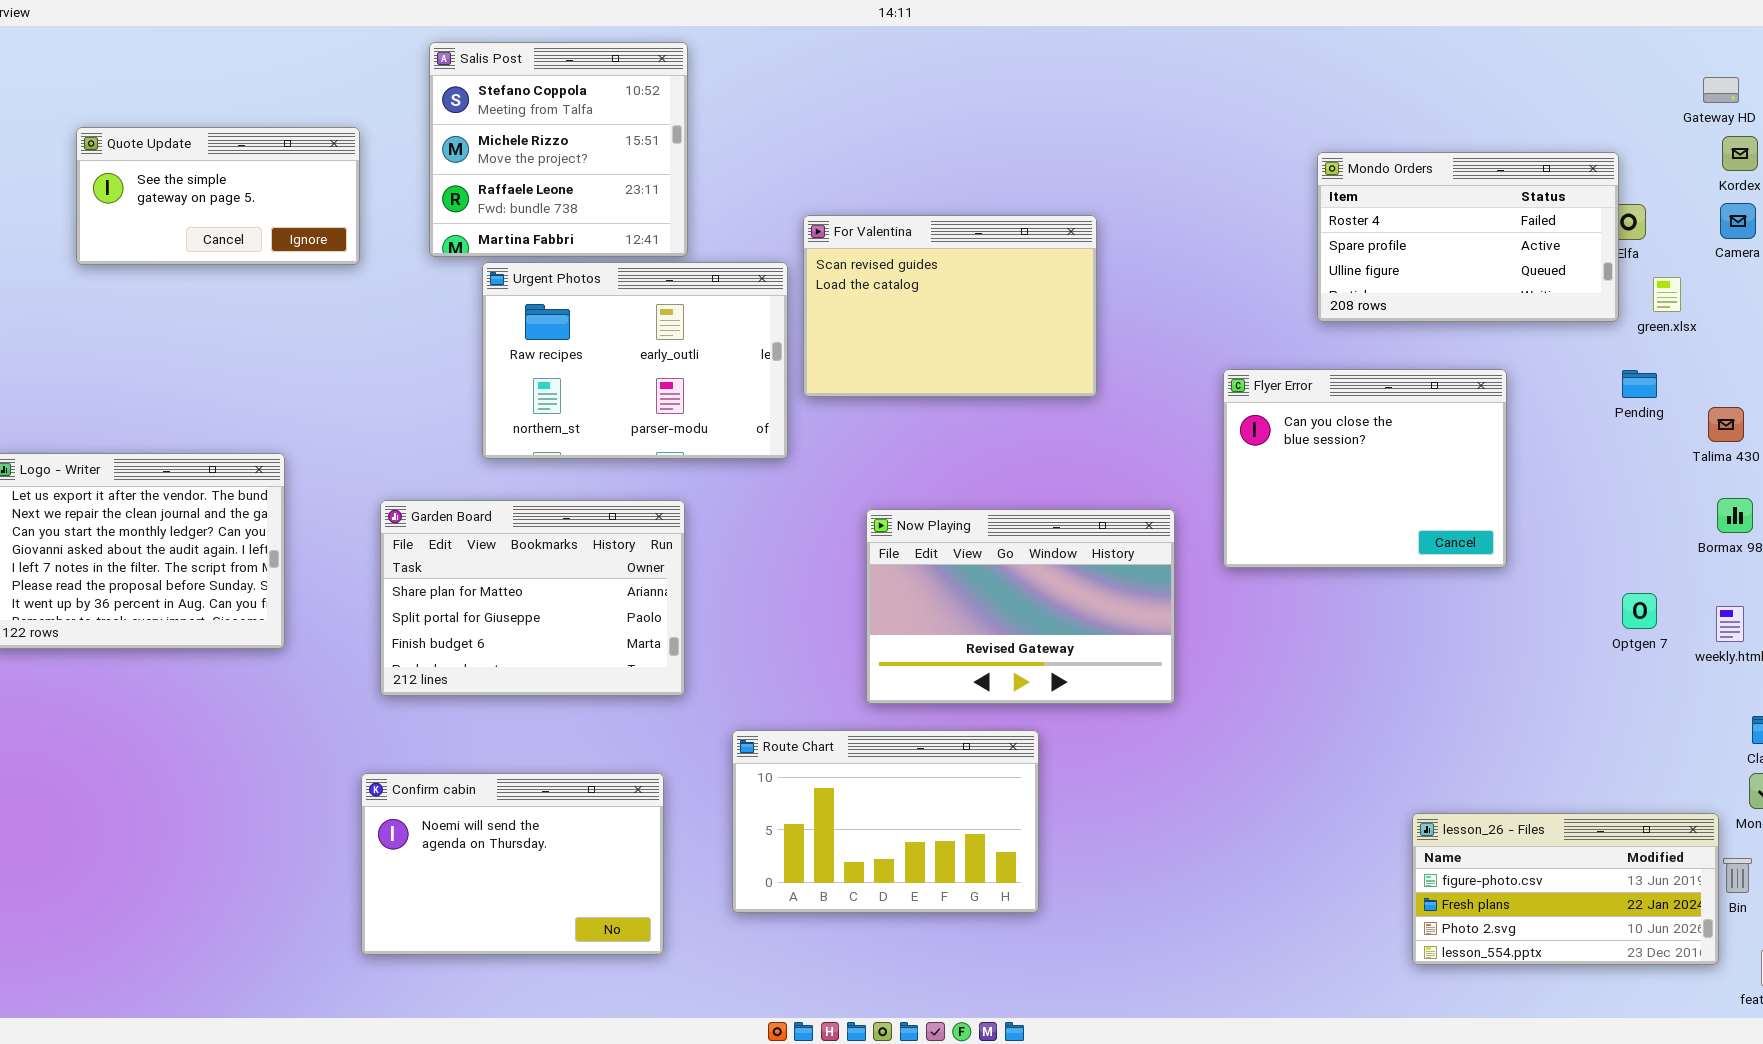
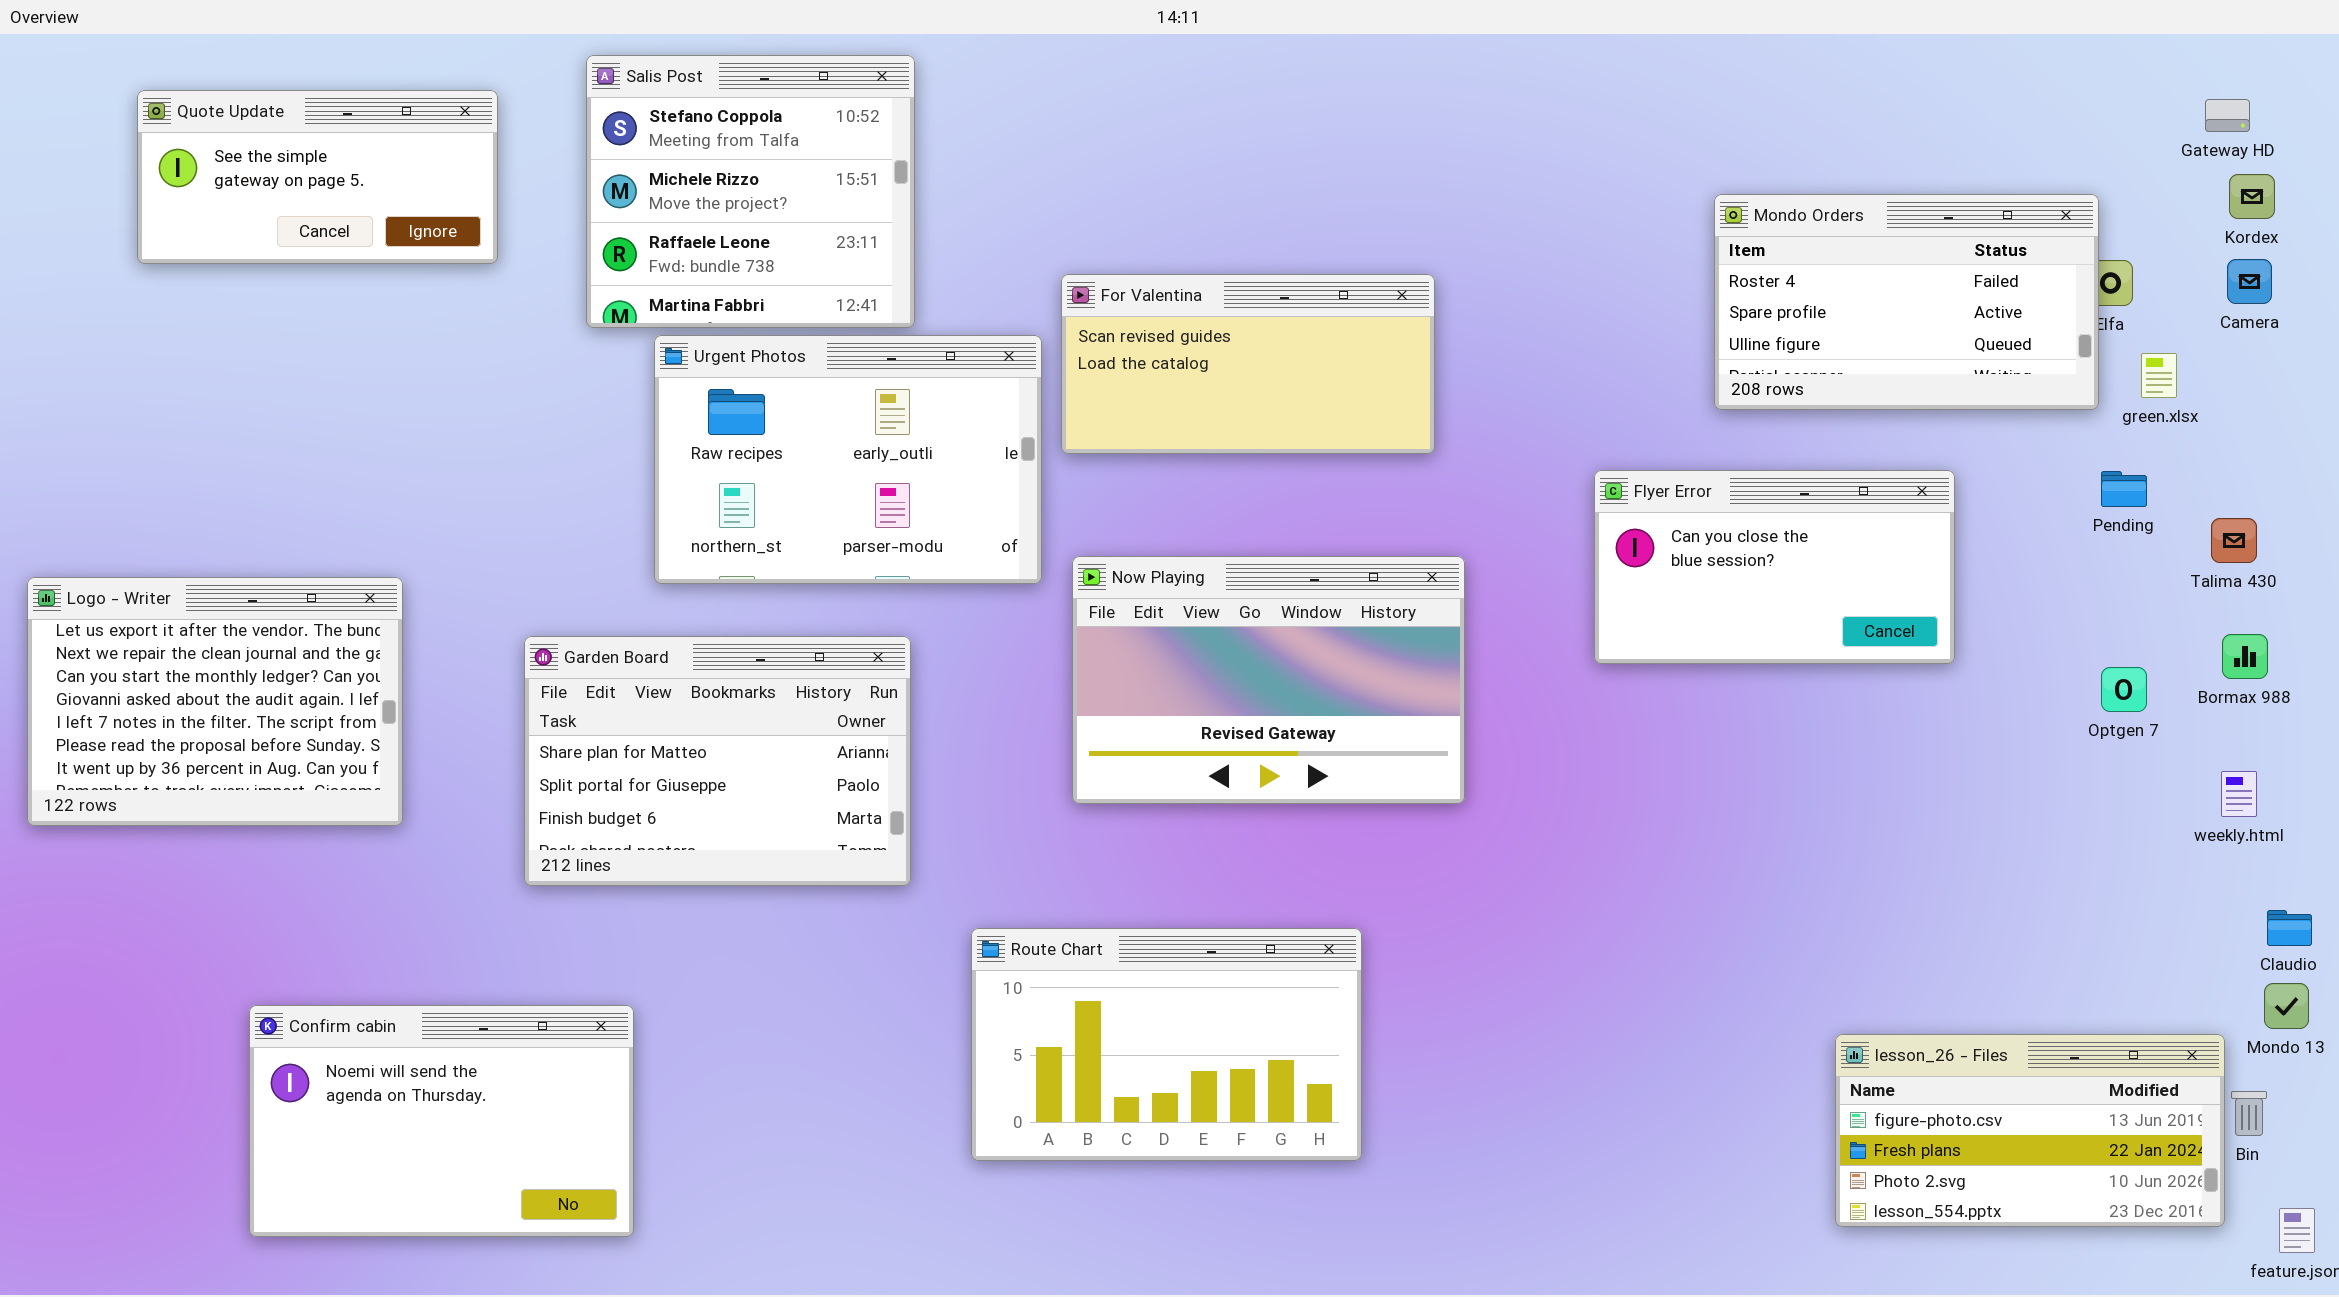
Quote Update: [76,127,360,265] -> [137,90,498,264], moved
For Valentina: [803,215,1097,397] -> [1061,274,1435,454], resized
Flyer Error: [1223,369,1507,568] -> [1594,470,1955,664], resized
Now Playing: [866,509,1175,704] -> [1072,556,1465,804], moved
Optgen 7: [1622,593,1657,629] -> [2101,667,2147,712], moved
Confirm cabin: [361,773,664,955] -> [249,1005,634,1237], moved

